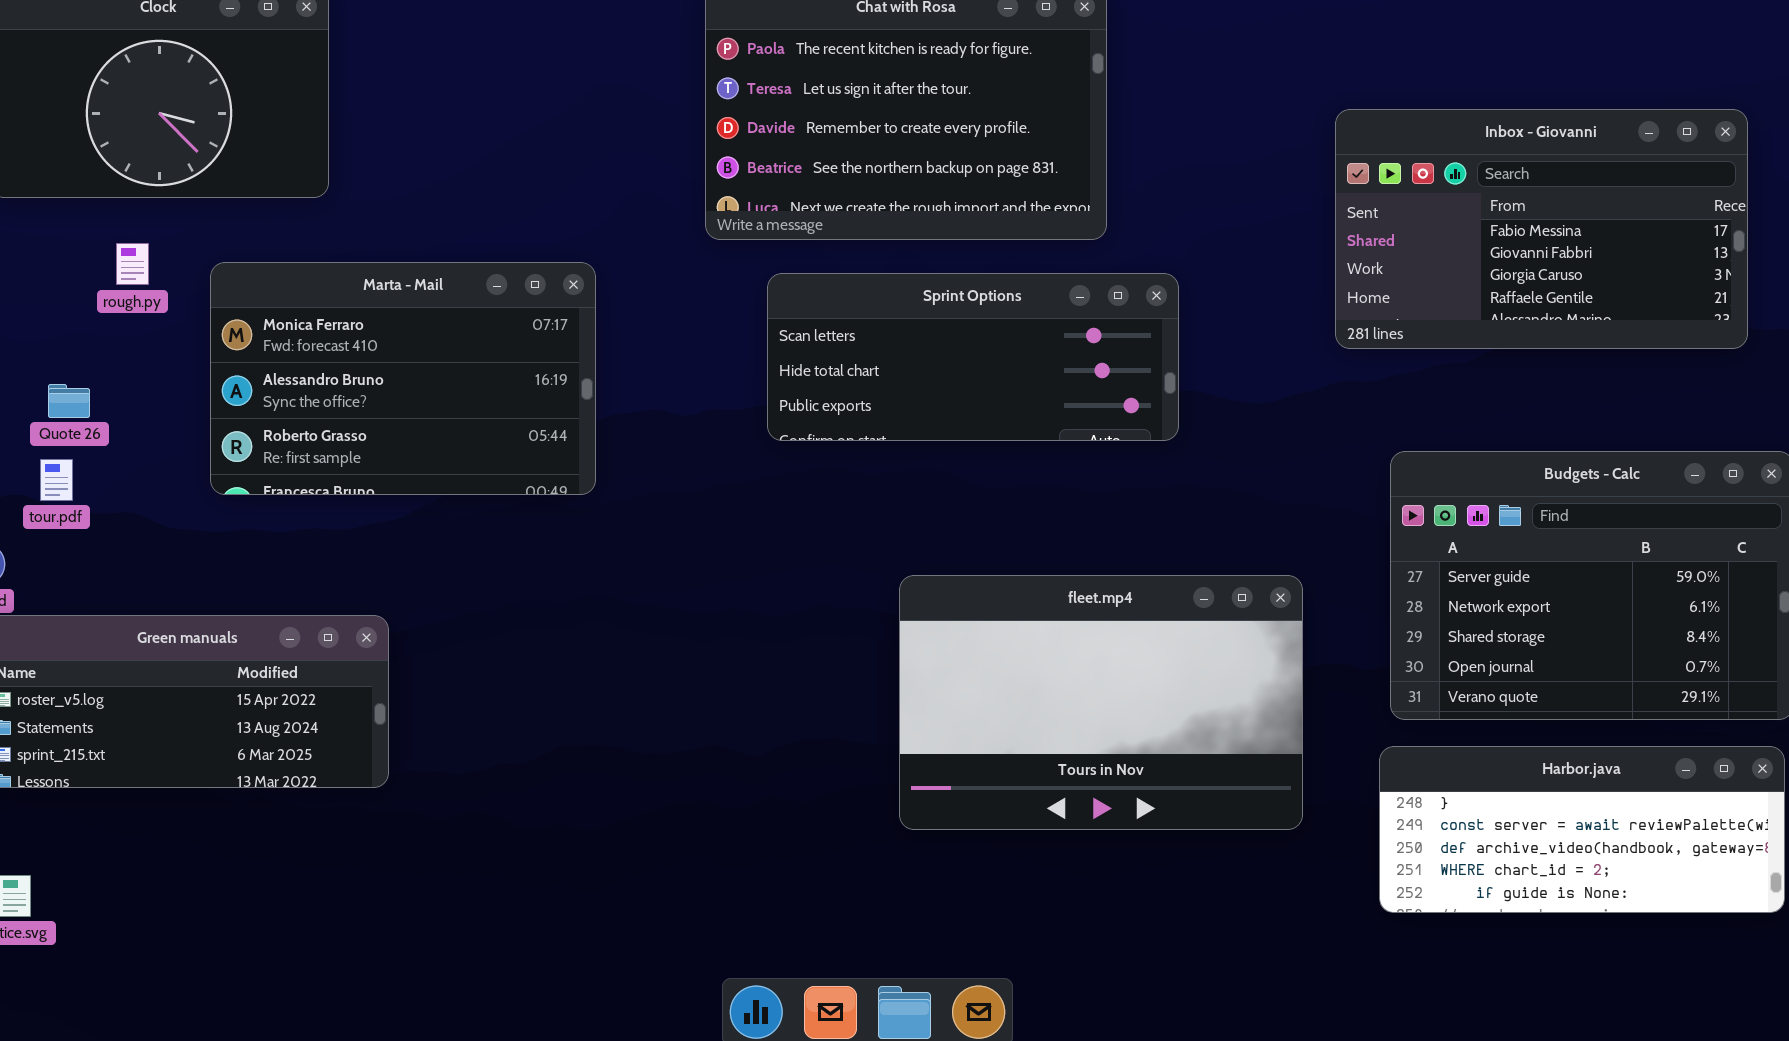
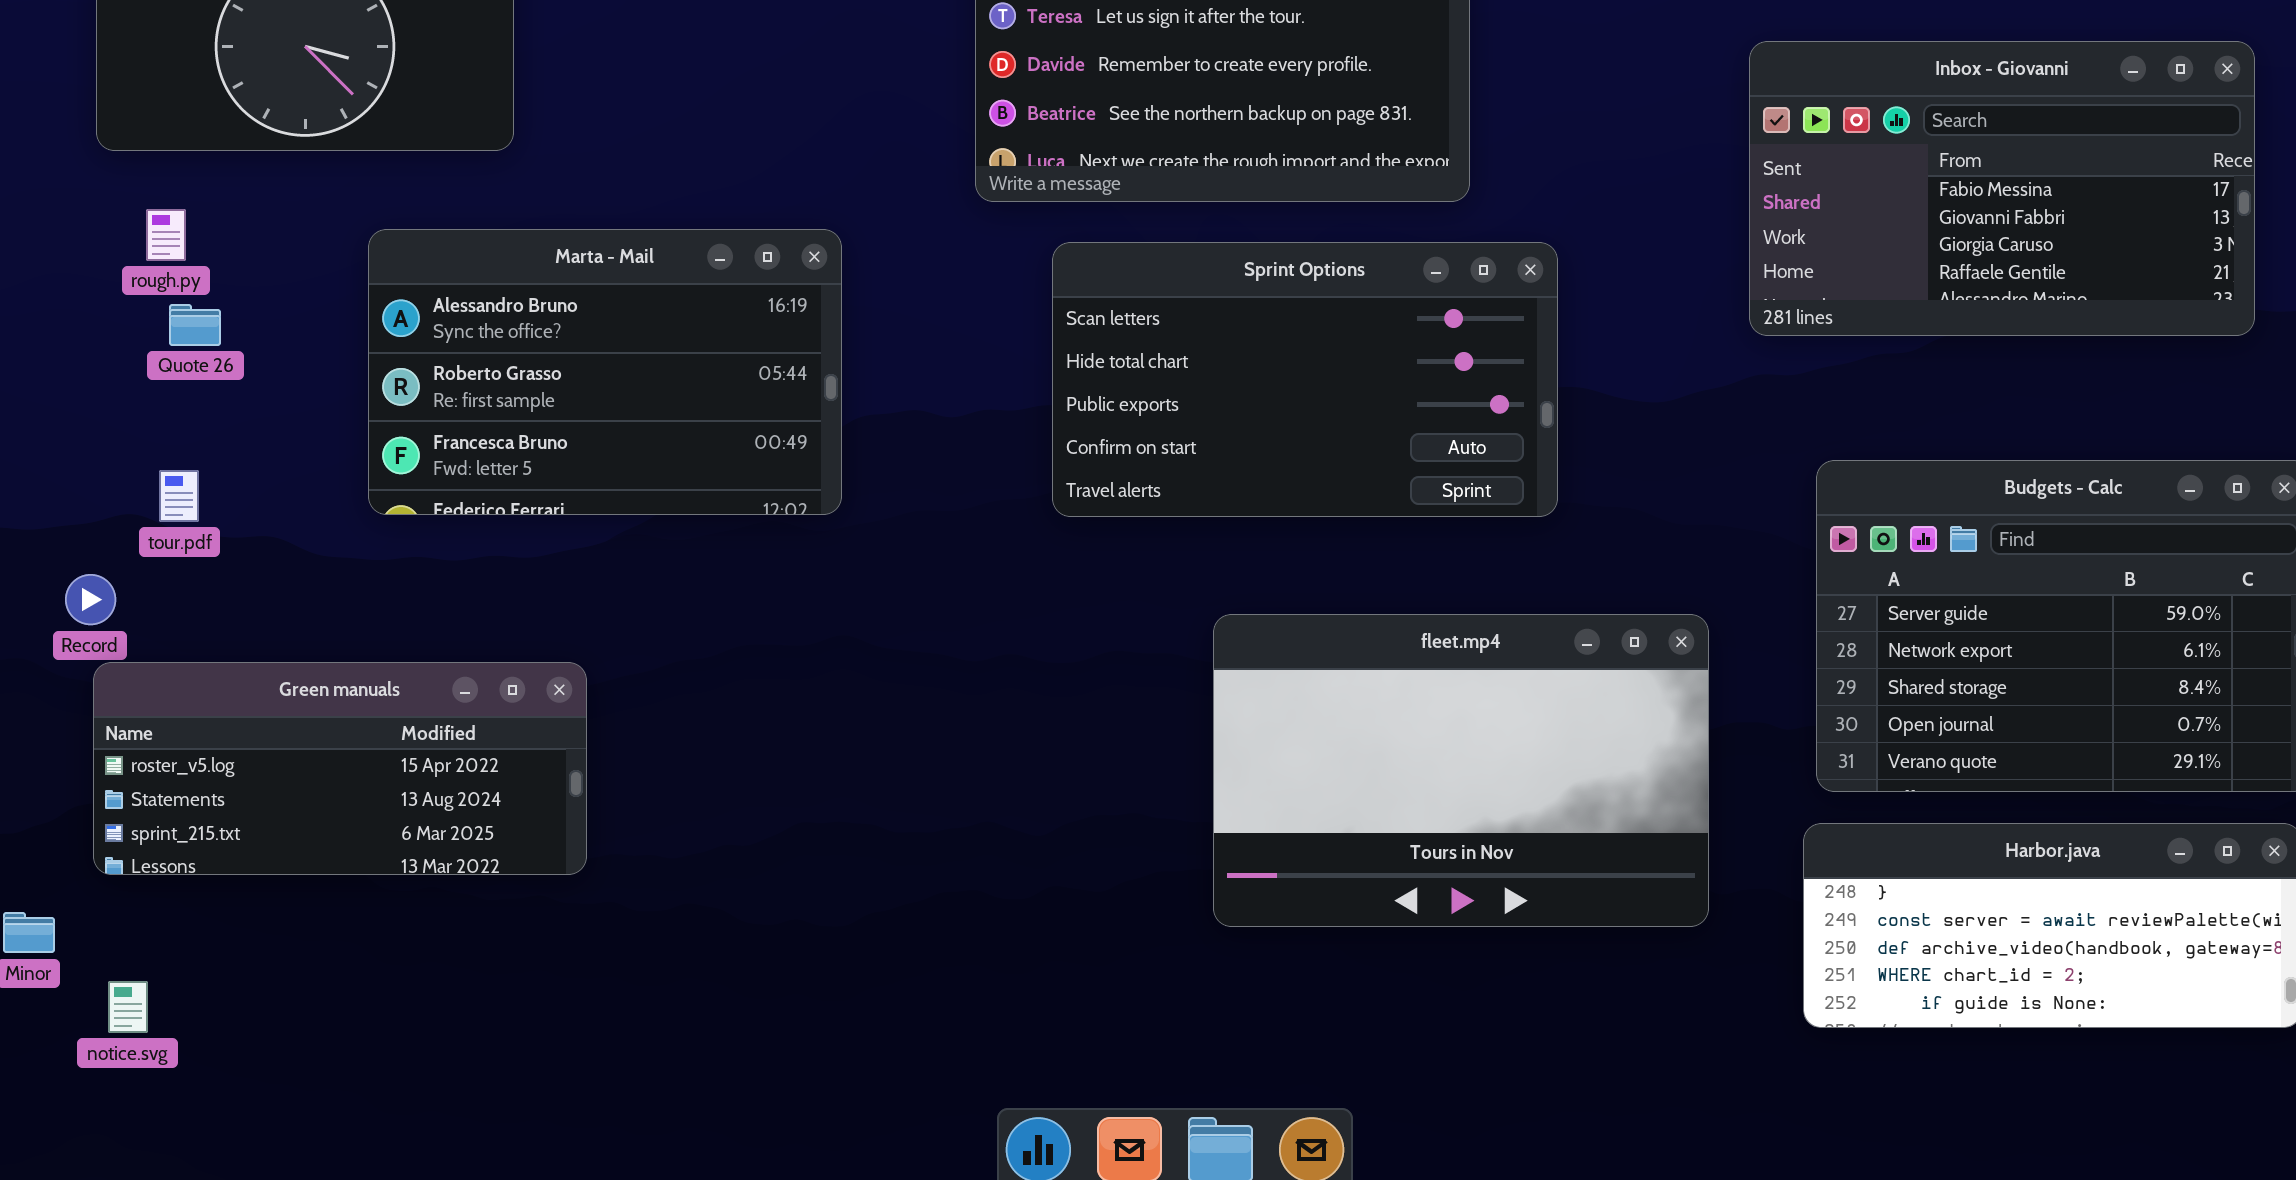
rough.py: [116,243,149,285] -> [146,209,186,261], moved
Marta - Mail: [210,262,596,495] -> [368,229,842,515], scrolled down 1 row
Sprint Options: [767,273,1179,441] -> [1052,242,1558,517], resized
Quote 26: [48,384,90,418] -> [169,304,221,346], moved

